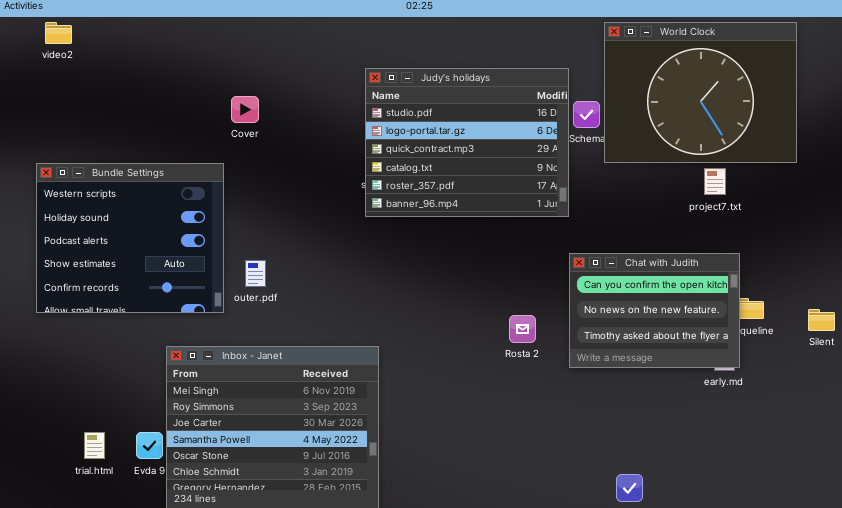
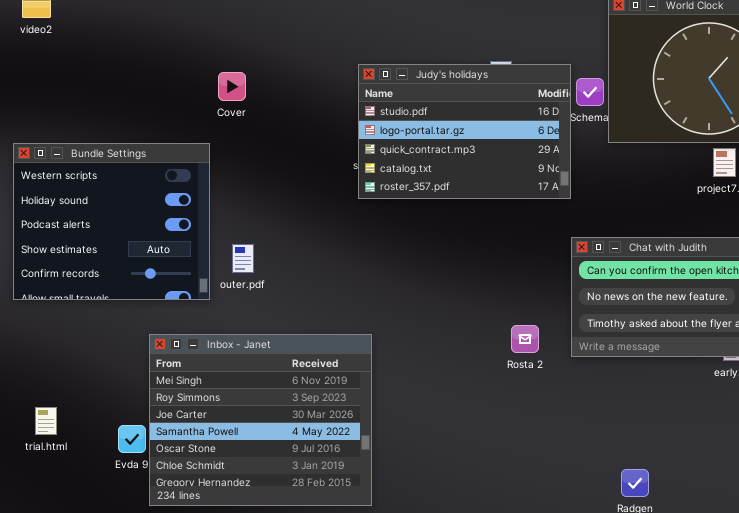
Judy's holidays: [365,68,569,217] -> [358,64,571,199], resized
Rosta 2: [509,315,536,343] -> [511,325,539,353], moved
trial.html: [84,432,105,459] -> [35,407,57,435], moved

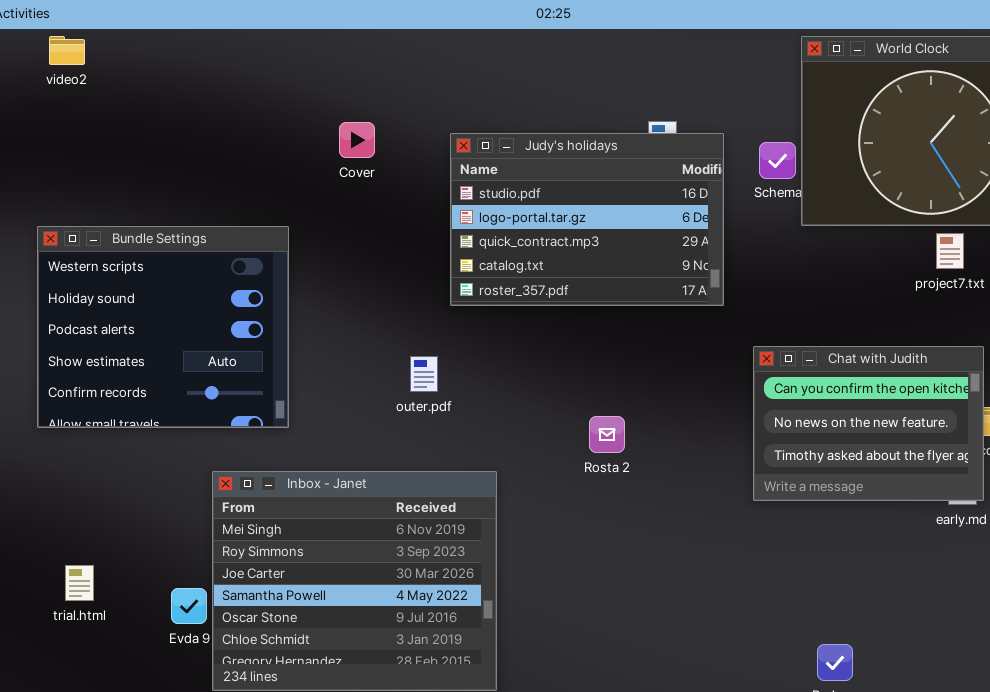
Judy's holidays: [358,64,571,199] -> [450,133,724,306], moved
Cover: [218,72,246,101] -> [339,122,375,158], moved
outer.pdf: [232,244,254,273] -> [410,356,438,392], moved
Rosta 2: [511,325,539,353] -> [589,416,625,453], moved

